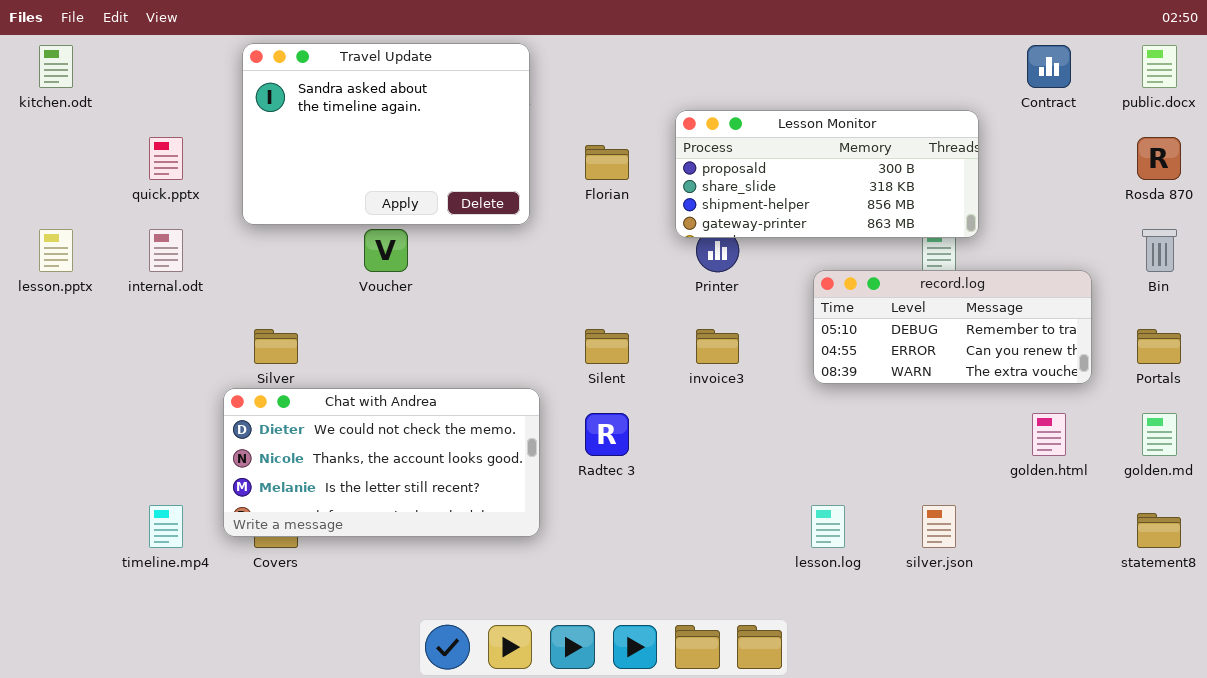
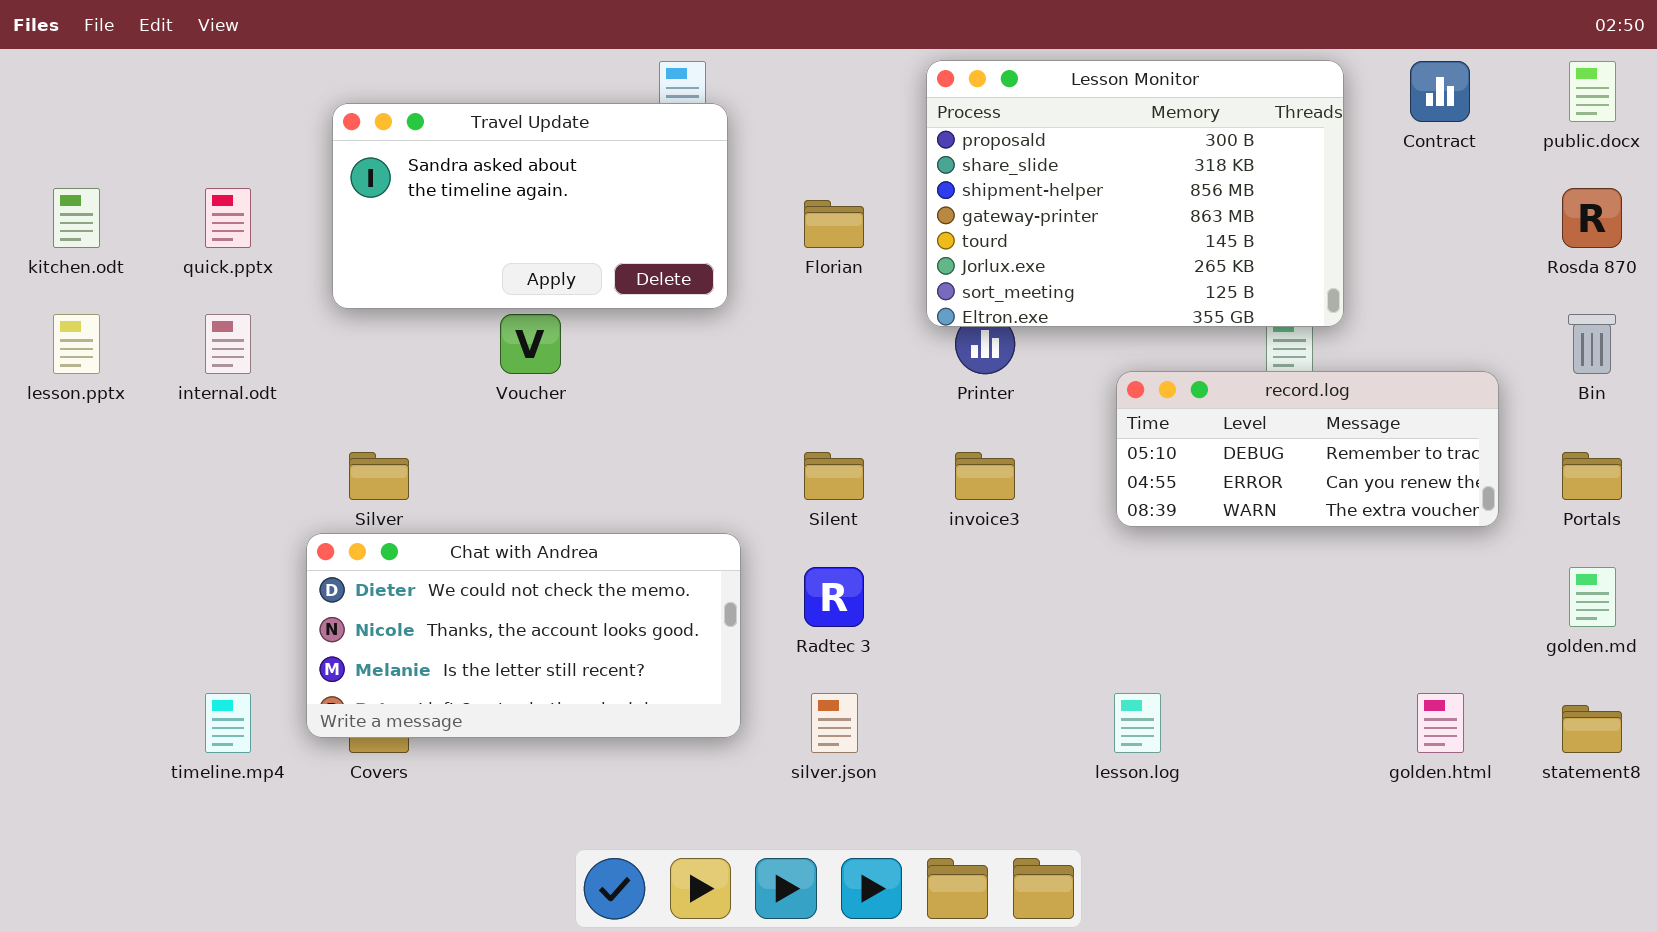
Travel Update: [242,43,530,225] -> [332,103,728,309], resized
kitchen.odt: [39,45,73,88] -> [53,188,100,248], moved
Lesson Monitor: [675,110,979,238] -> [926,60,1344,327], resized
golden.html: [1032,413,1066,456] -> [1417,693,1464,753], moved
silver.json: [922,505,956,548] -> [811,693,858,753], moved

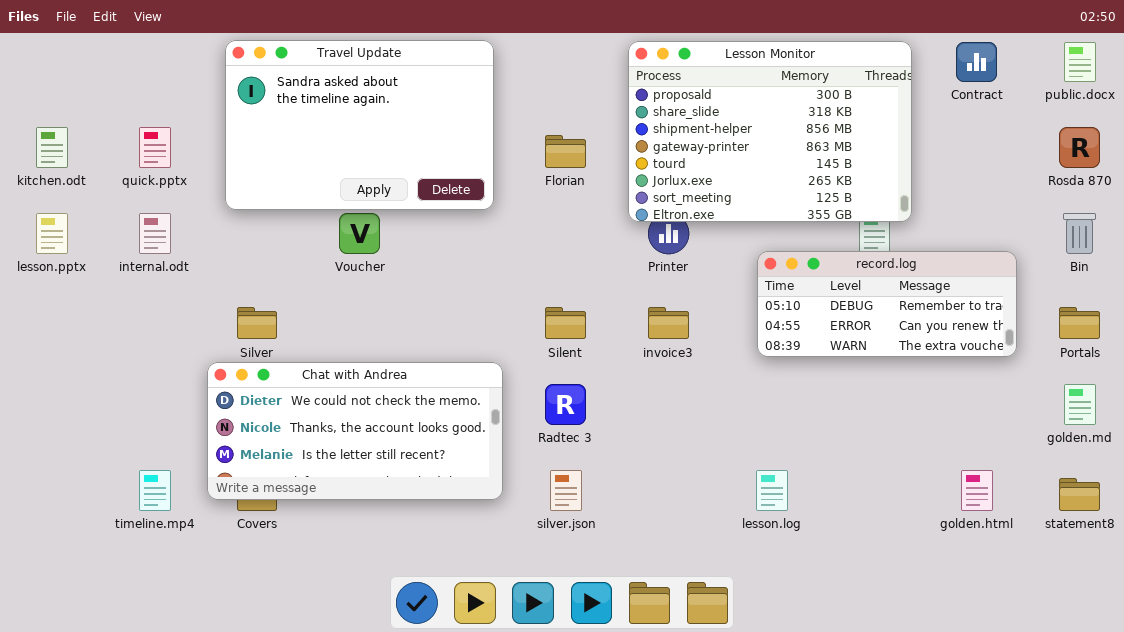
Travel Update: [332,103,728,309] -> [225,40,494,210], resized

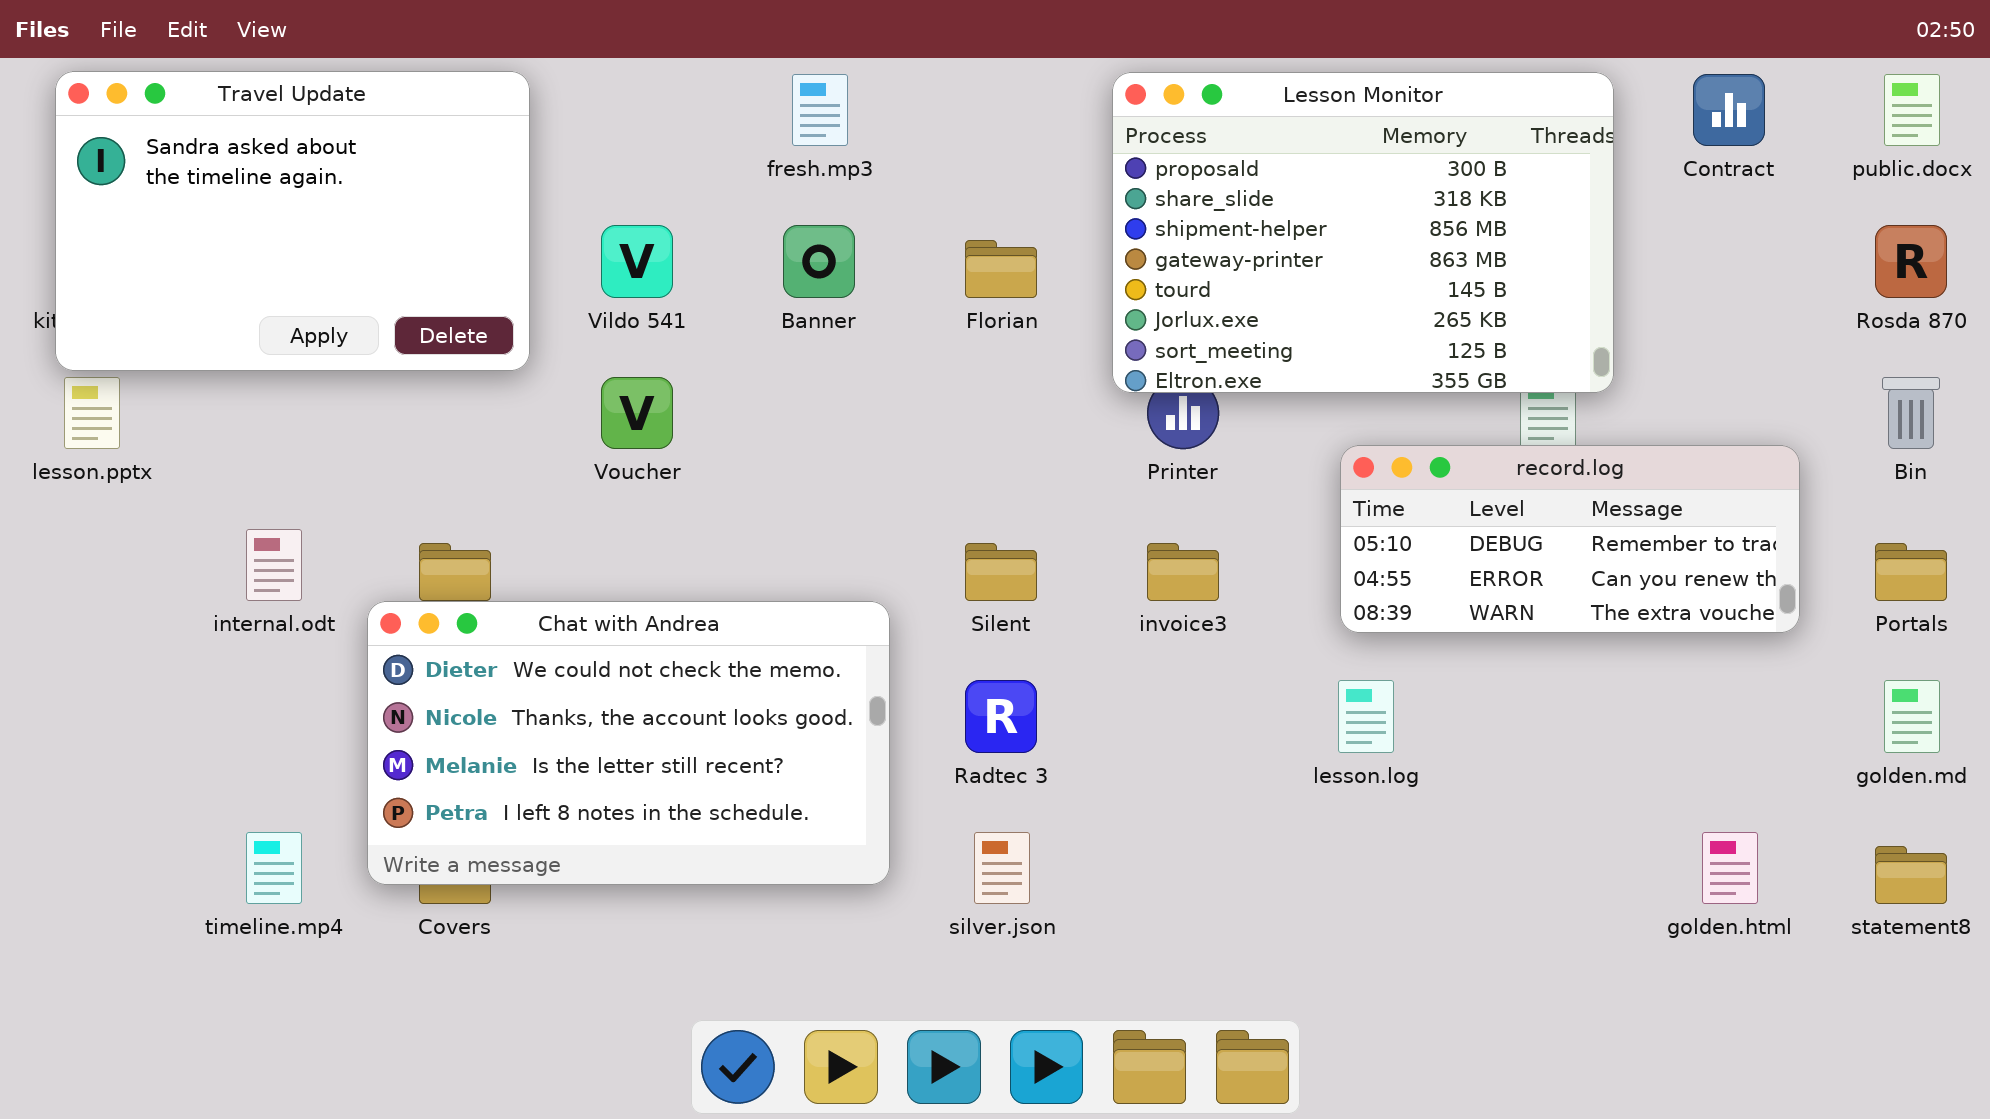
Travel Update: [225,40,494,210] -> [55,71,530,371], moved
internal.odt: [139,213,171,254] -> [246,529,302,601], moved
Chat with Andrea: [207,362,503,500] -> [367,601,890,885], resized
lesson.log: [756,470,788,511] -> [1338,680,1394,753], moved

